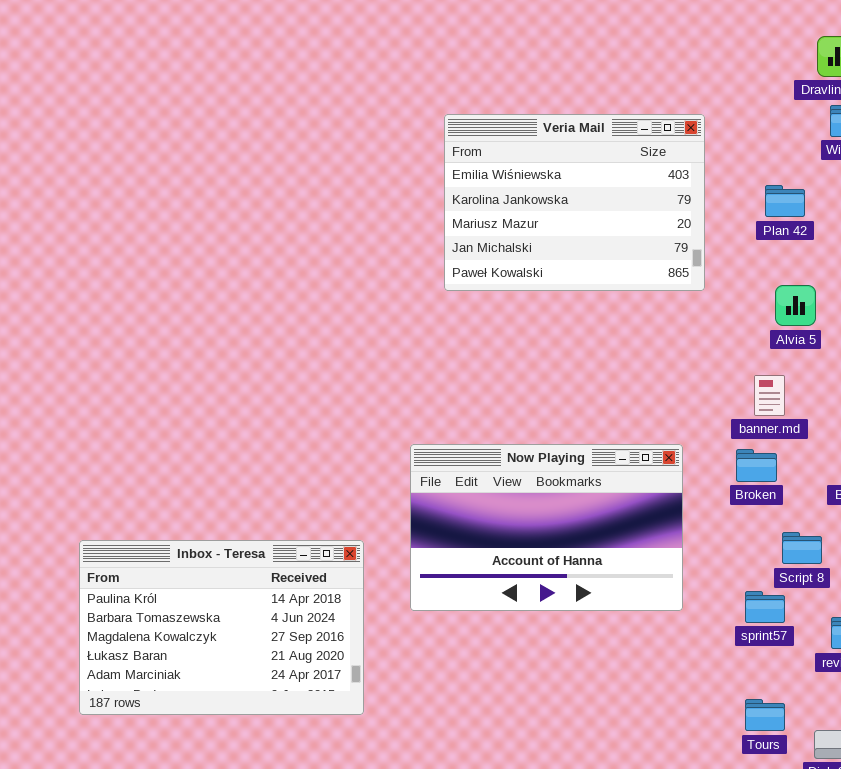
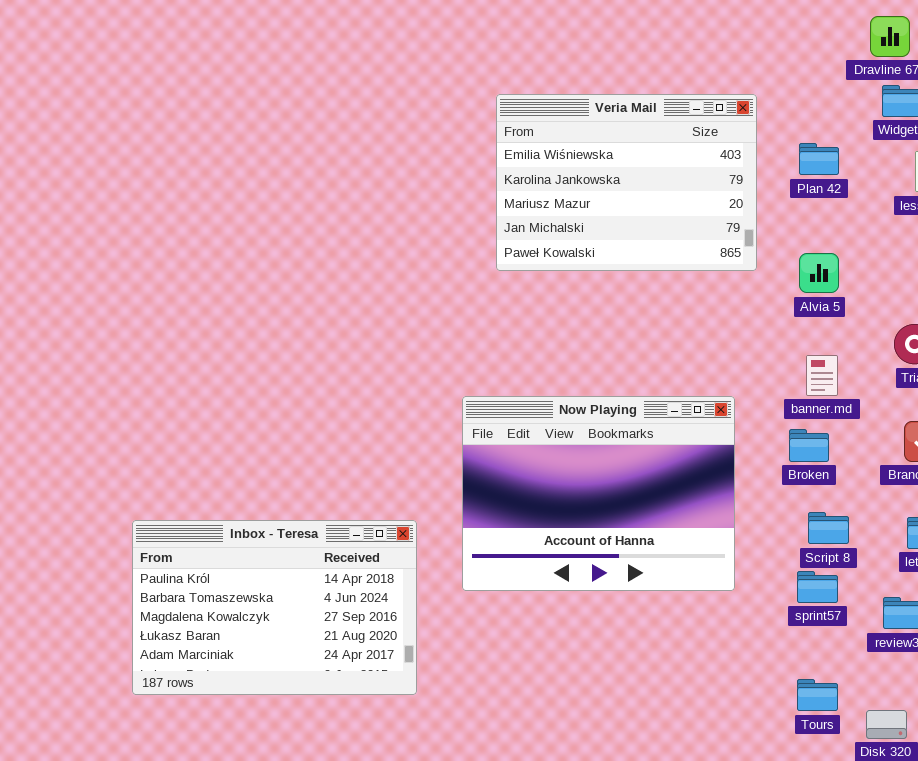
Plan 42: [765,185,805,217] -> [799,143,839,175], moved
Alvia 5: [775,285,816,326] -> [799,253,839,293], moved
Now Playing: [410,444,683,611] -> [462,396,735,591], resized
Script 8: [782,532,822,564] -> [808,512,849,544], moved

